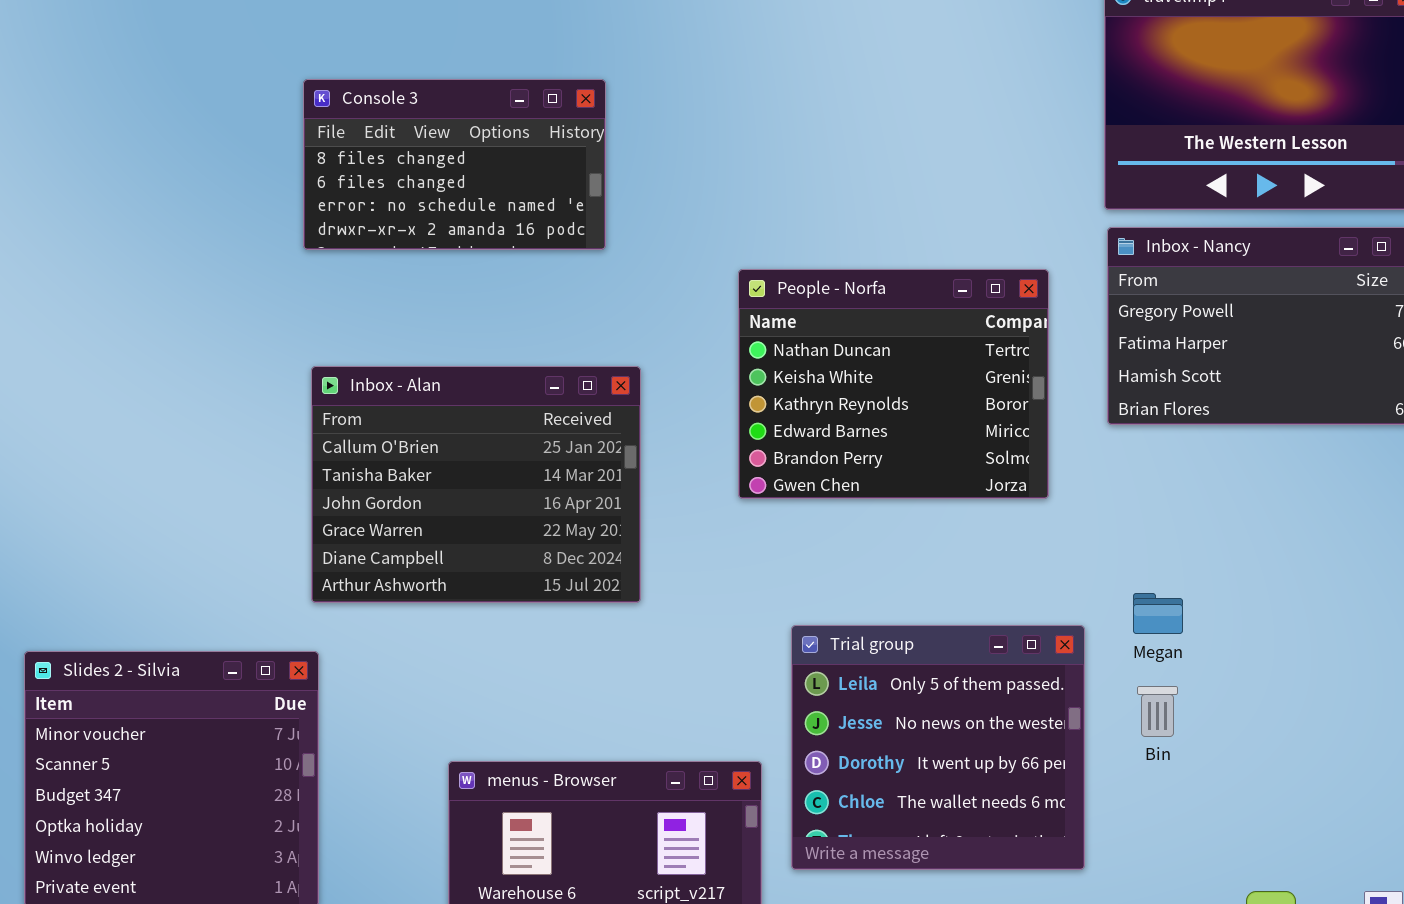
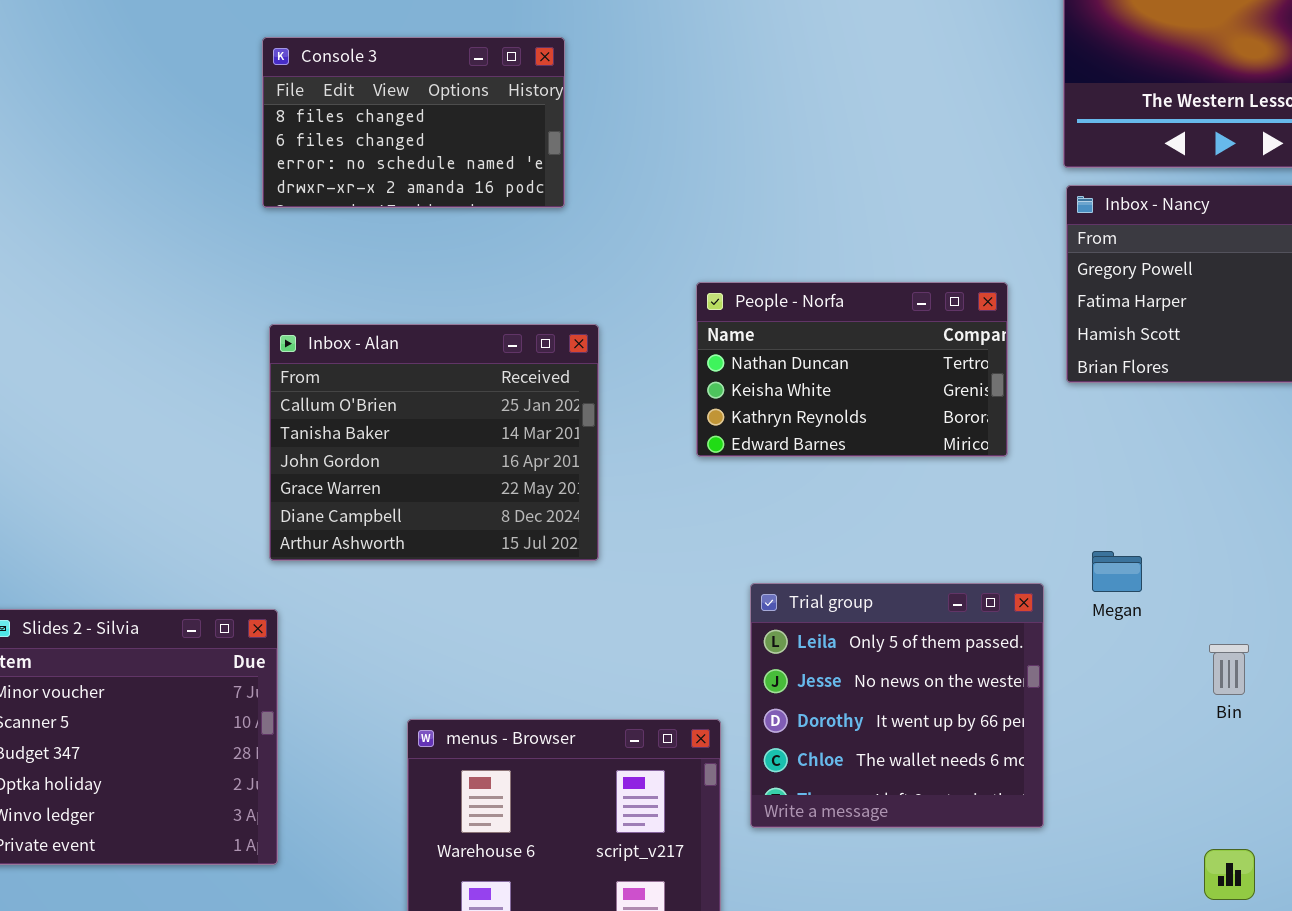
People - Norfa: [738,269,1049,499] -> [696,282,1008,457], resized
Bin: [1137,686,1178,737] -> [1209,644,1249,695], moved

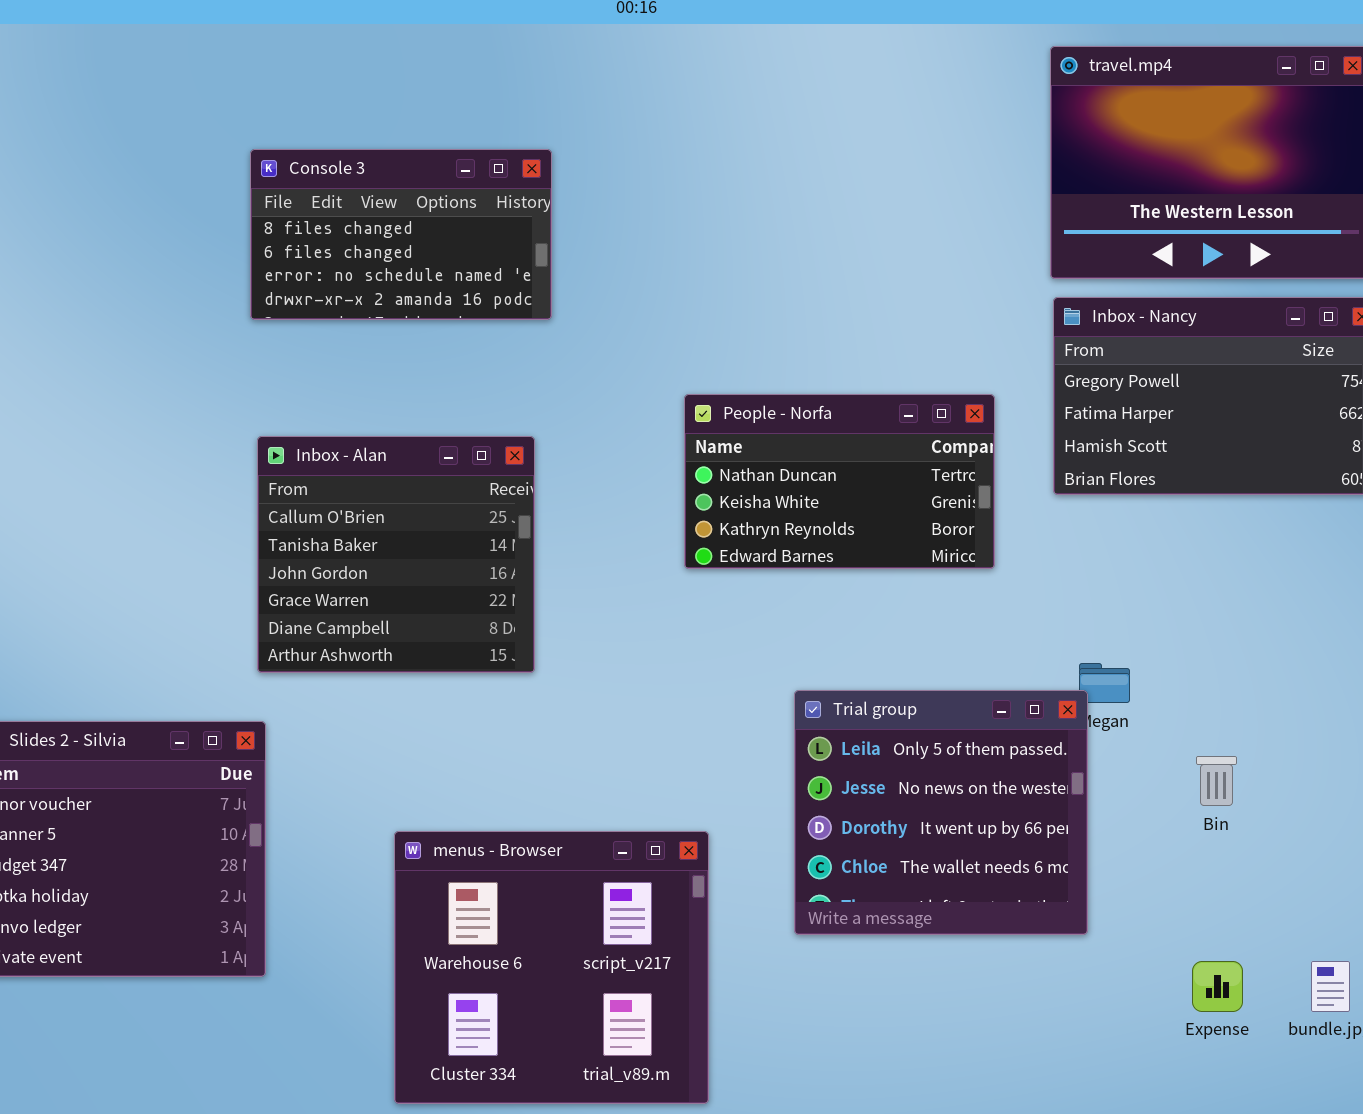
Inbox - Alan: [269,324,599,561] -> [257,436,535,673], resized
Trial group: [750,583,1044,828] -> [794,690,1088,935], moved

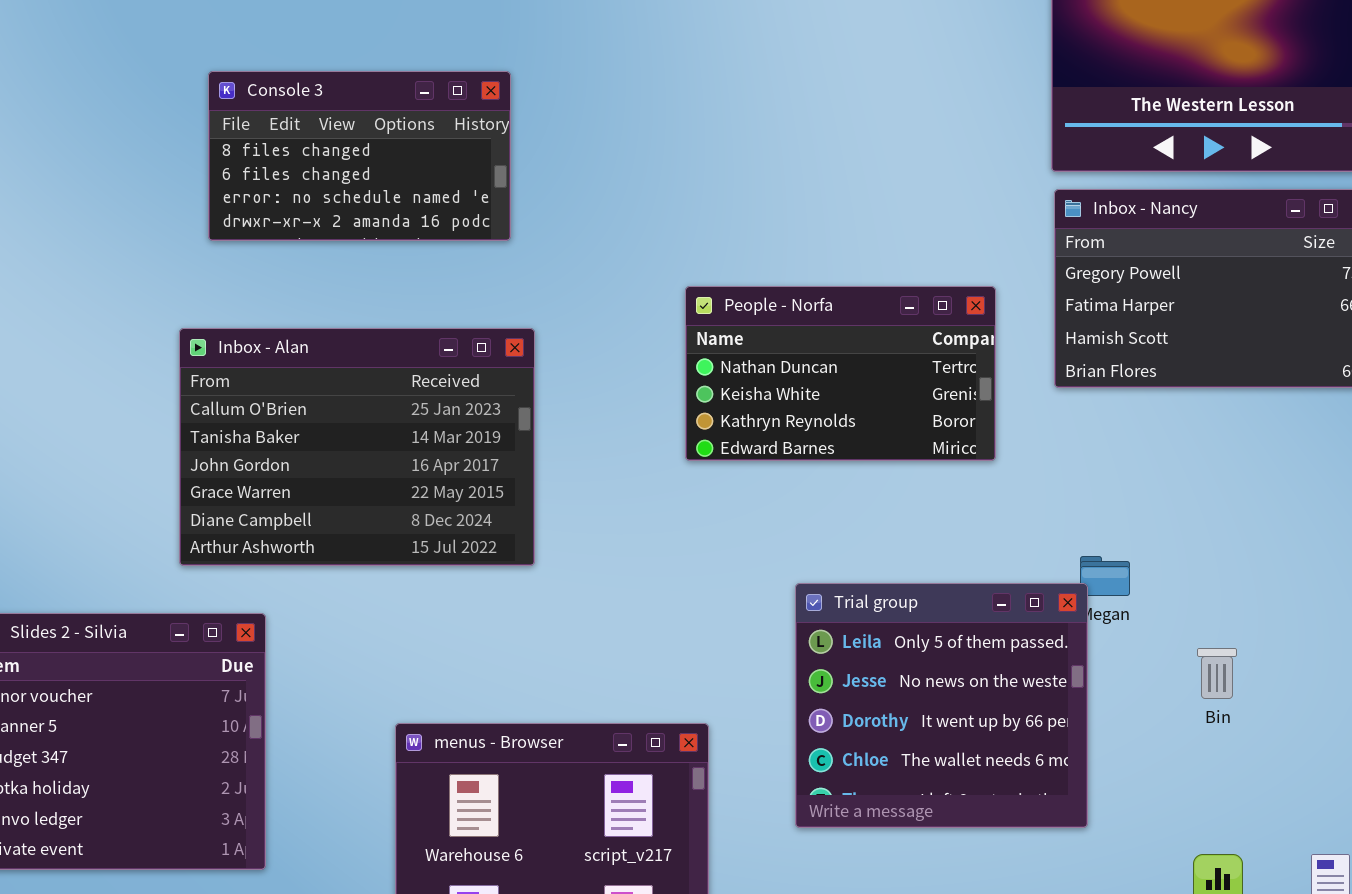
Console 3: [250,149,552,320] -> [208,71,511,241], moved
Inbox - Alan: [257,436,535,673] -> [179,328,535,566], resized

